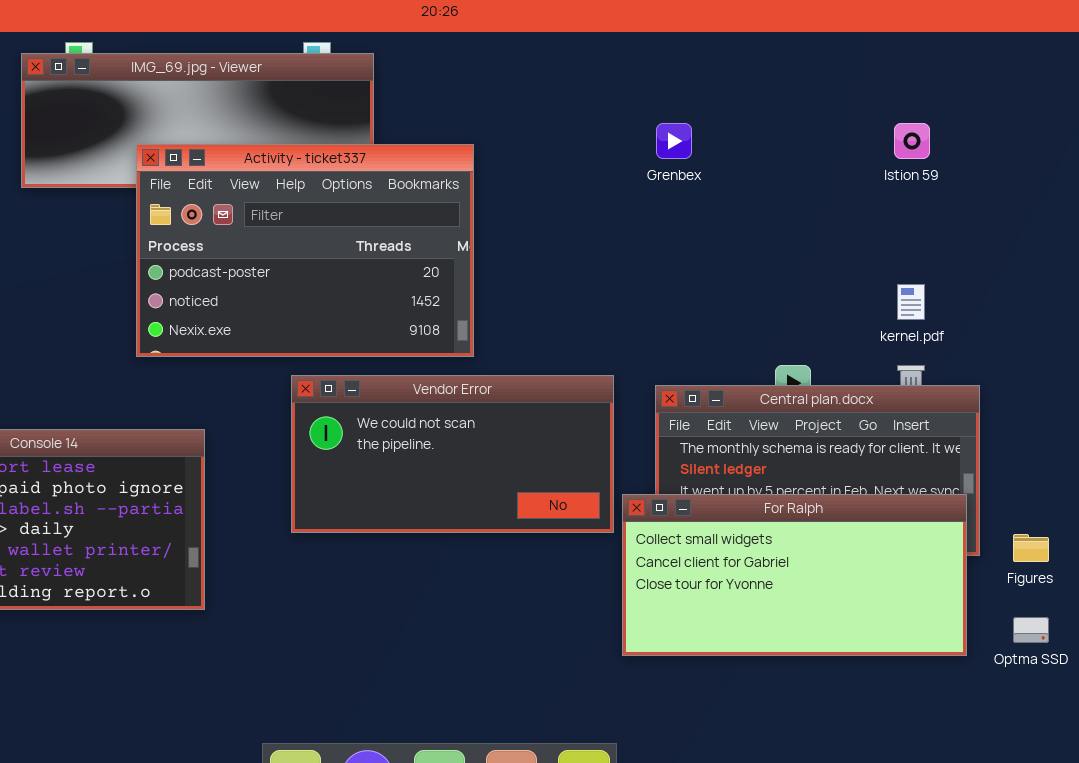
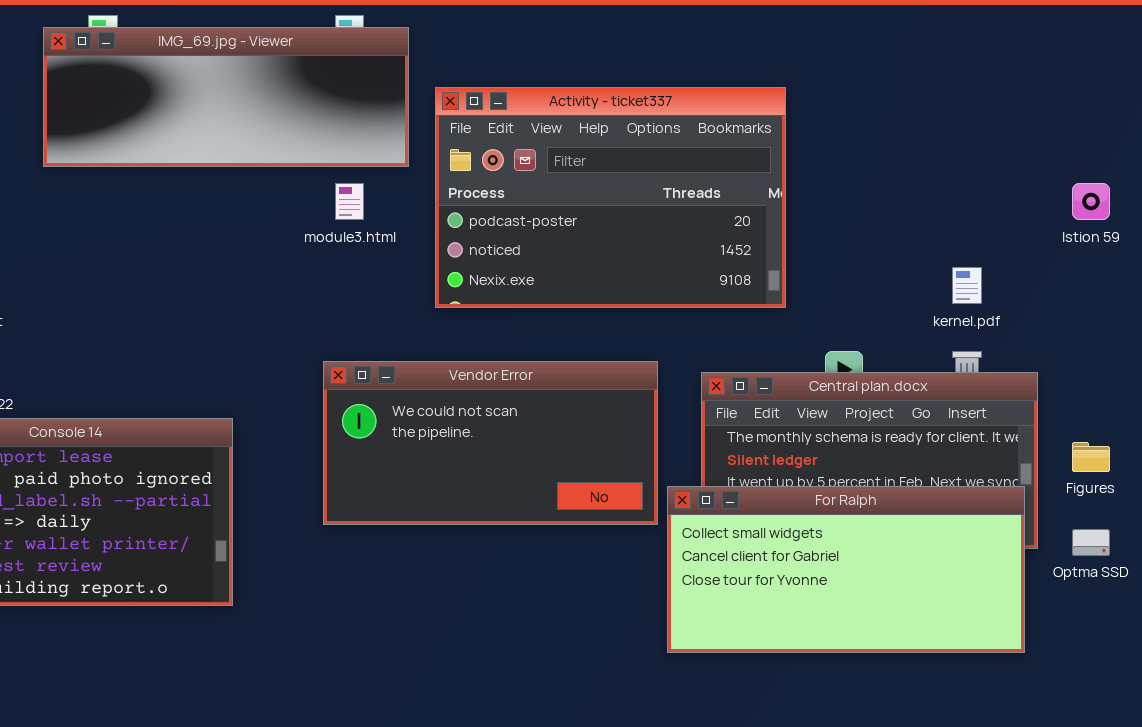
Istion 59: [894,123,930,159] -> [1072,183,1110,220], moved
Activity - ticket337: [136,144,474,357] -> [435,87,786,308], moved
Figures: [1013,534,1049,562] -> [1072,442,1110,472], moved
Optma SSD: [1013,617,1049,643] -> [1072,529,1110,556], moved

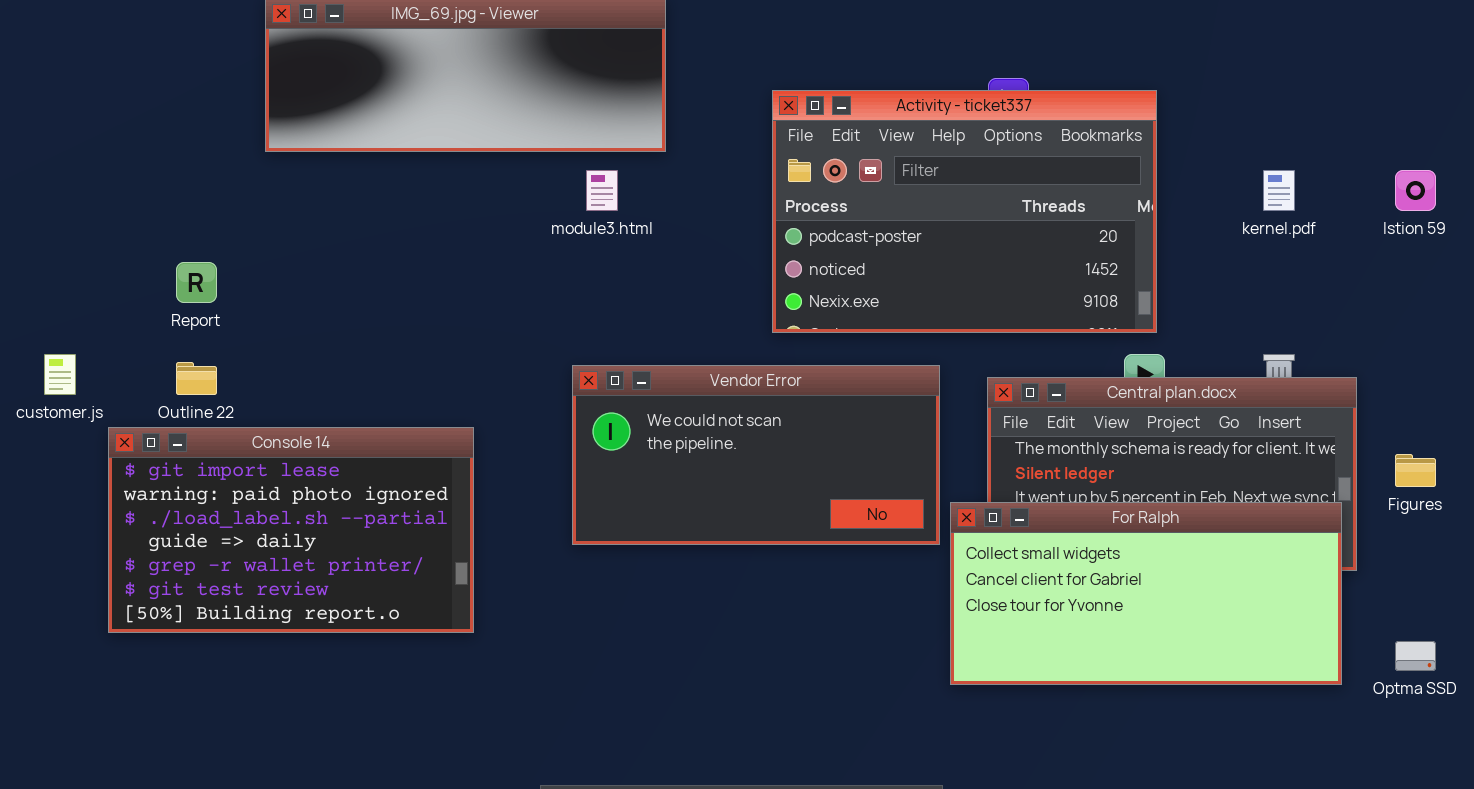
Activity - ticket337: [435,87,786,308] -> [772,90,1157,333], moved
kernel.pdf: [952,267,982,304] -> [1263,170,1295,211], moved
Optma SSD: [1072,529,1110,556] -> [1395,641,1436,671], moved

